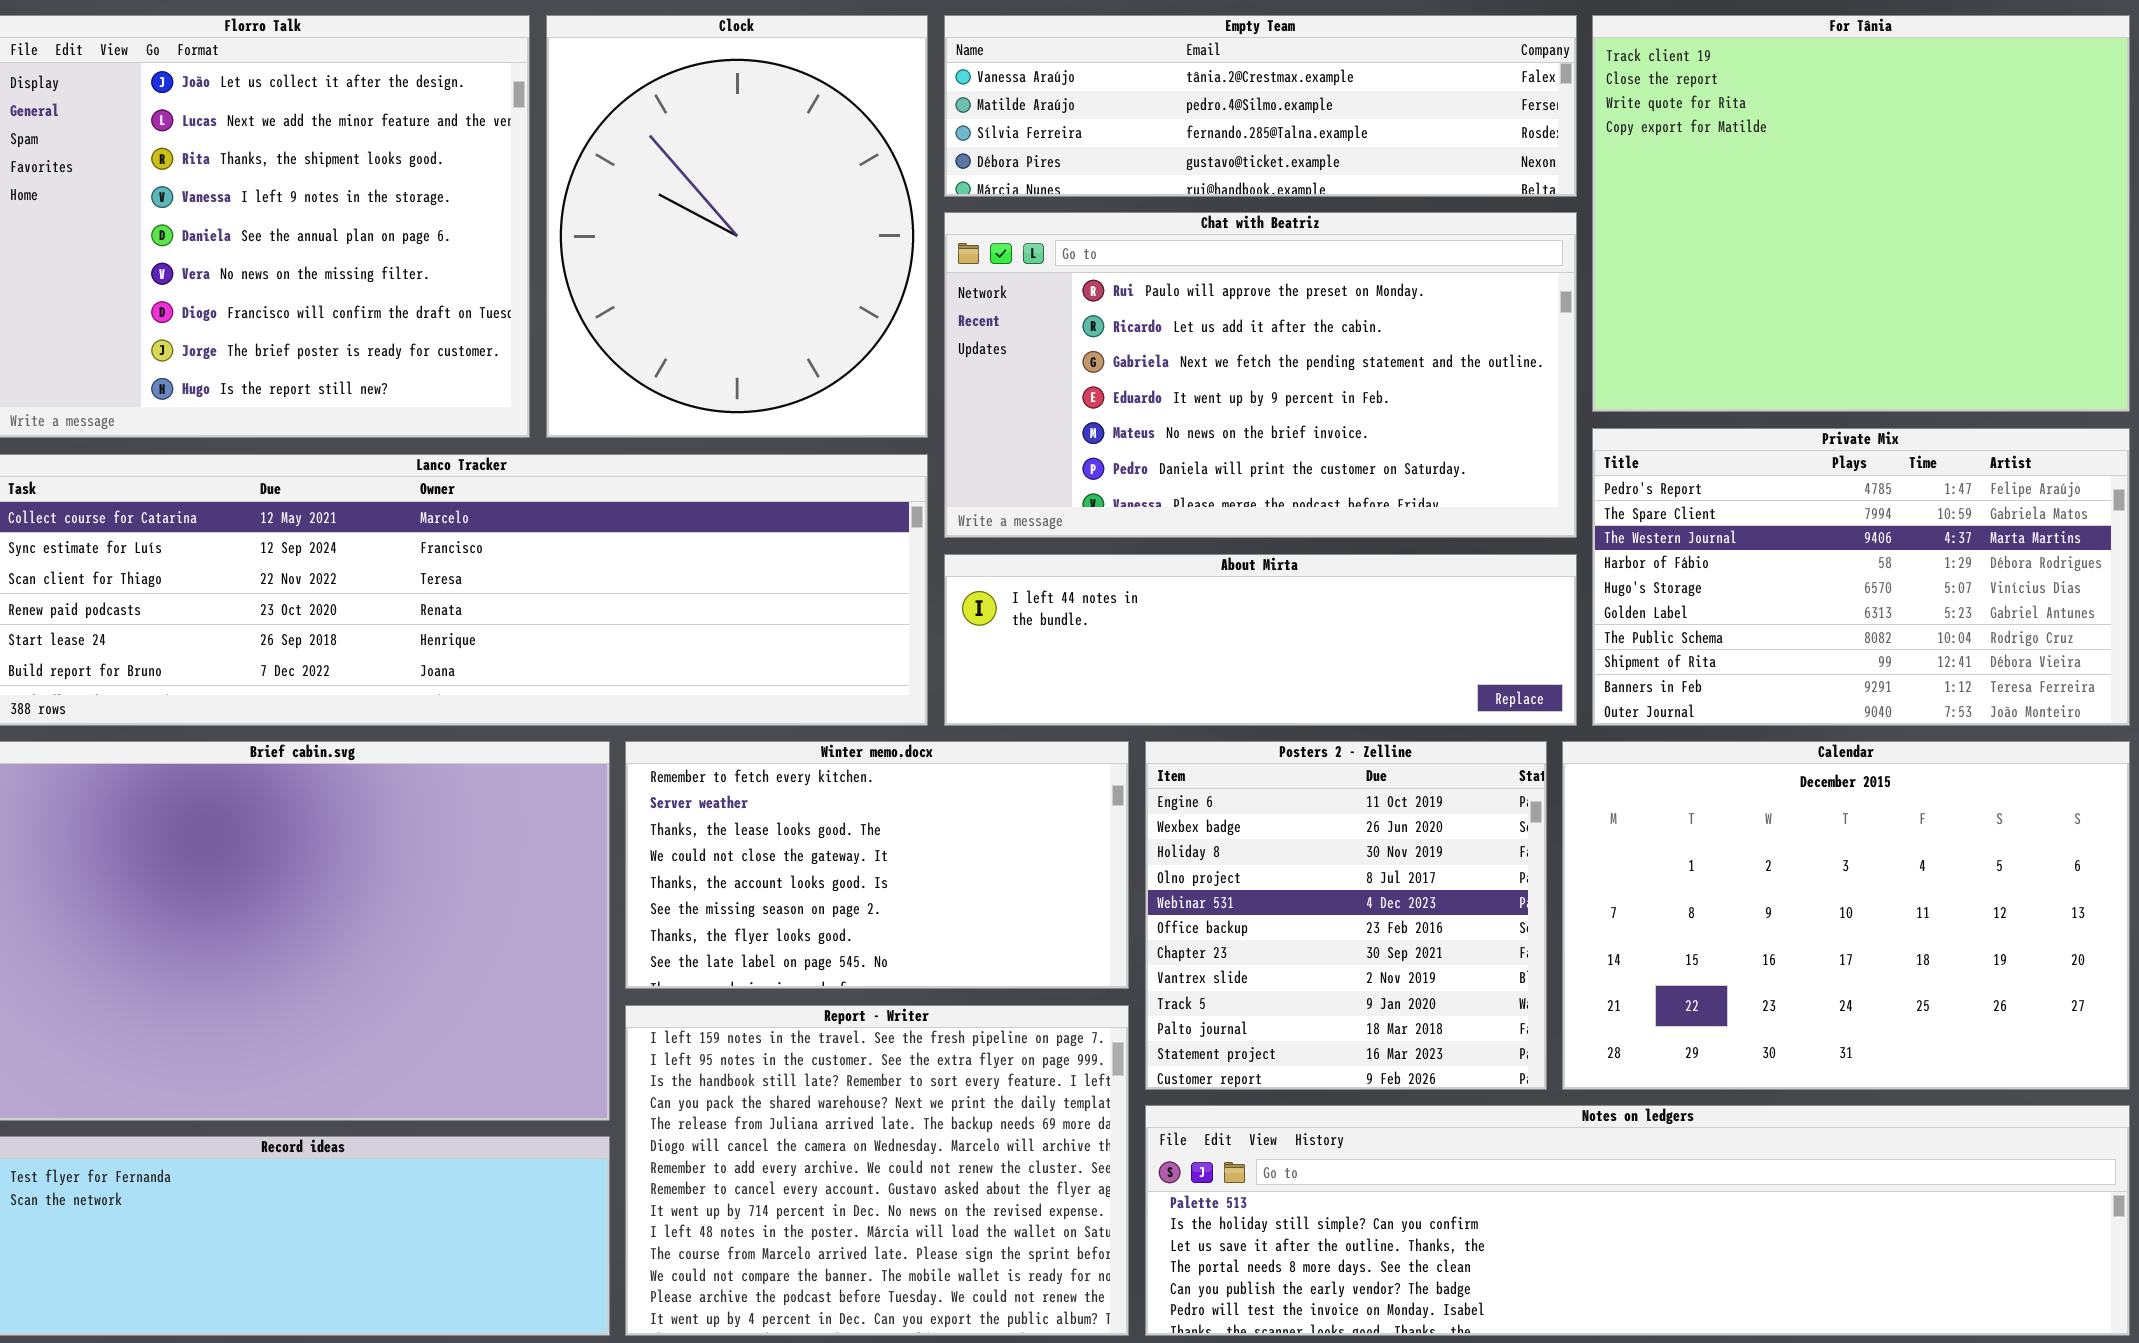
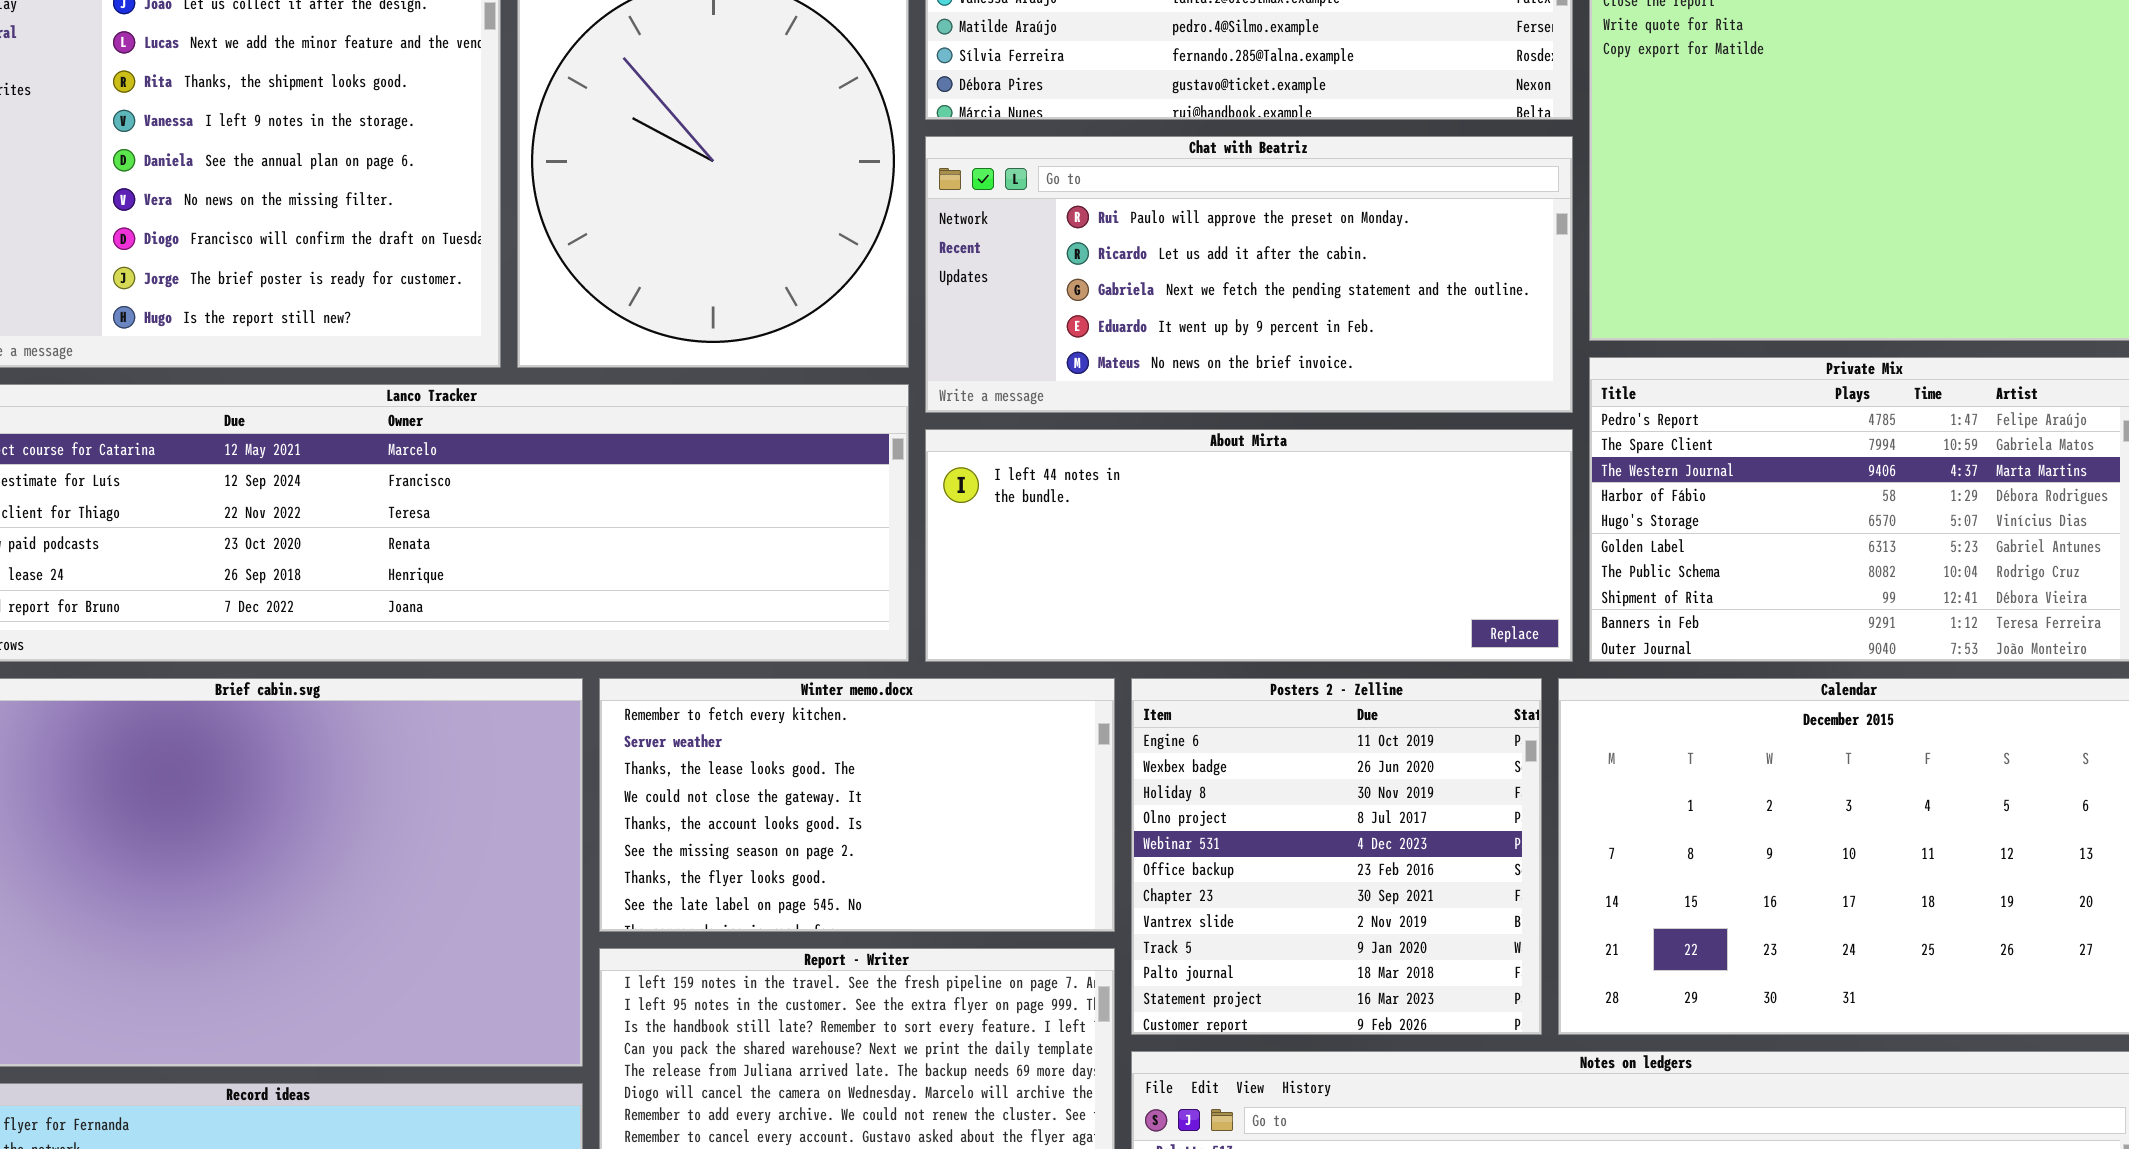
Chat with Beatriz: [944,212,1577,538] -> [925,136,1573,413], resized
About Mirta: [944,554,1577,726] -> [925,429,1573,662], resized

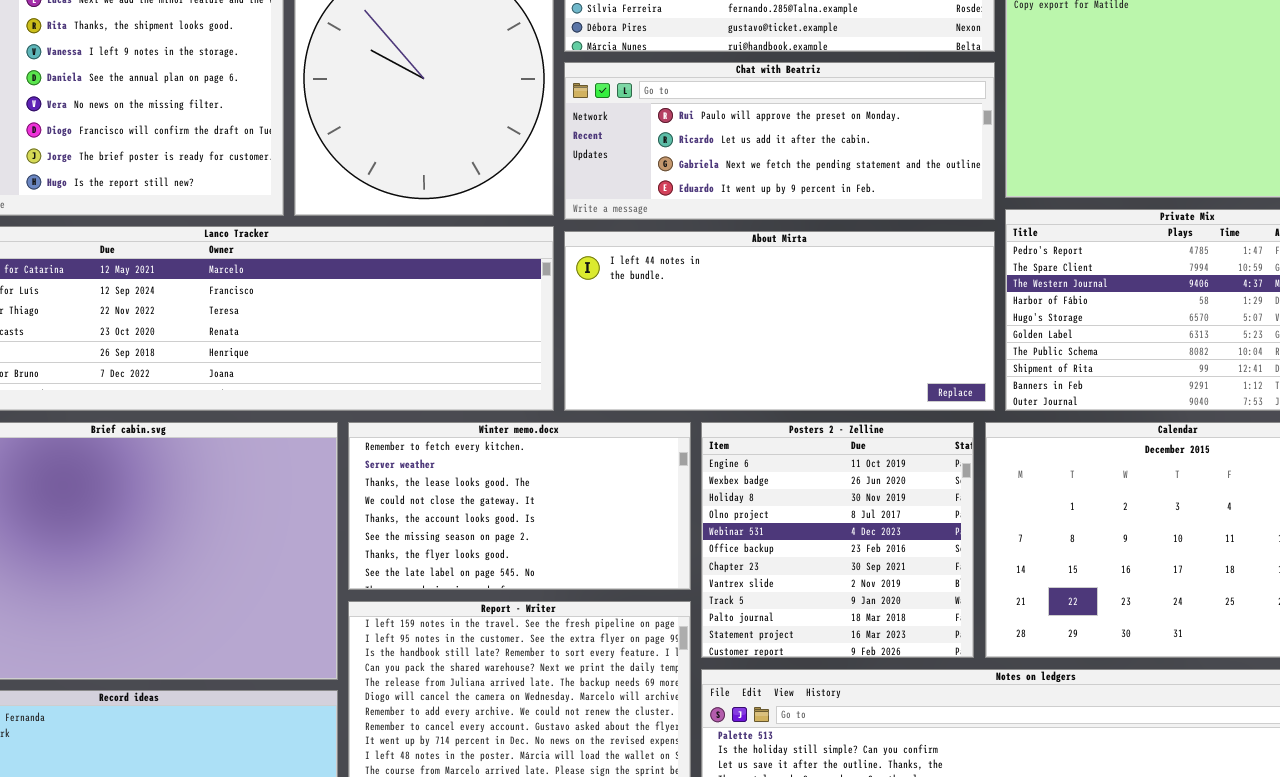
Chat with Beatriz: [925,136,1573,413] -> [564,62,995,220], resized
About Mirta: [925,429,1573,662] -> [564,231,995,411], resized

